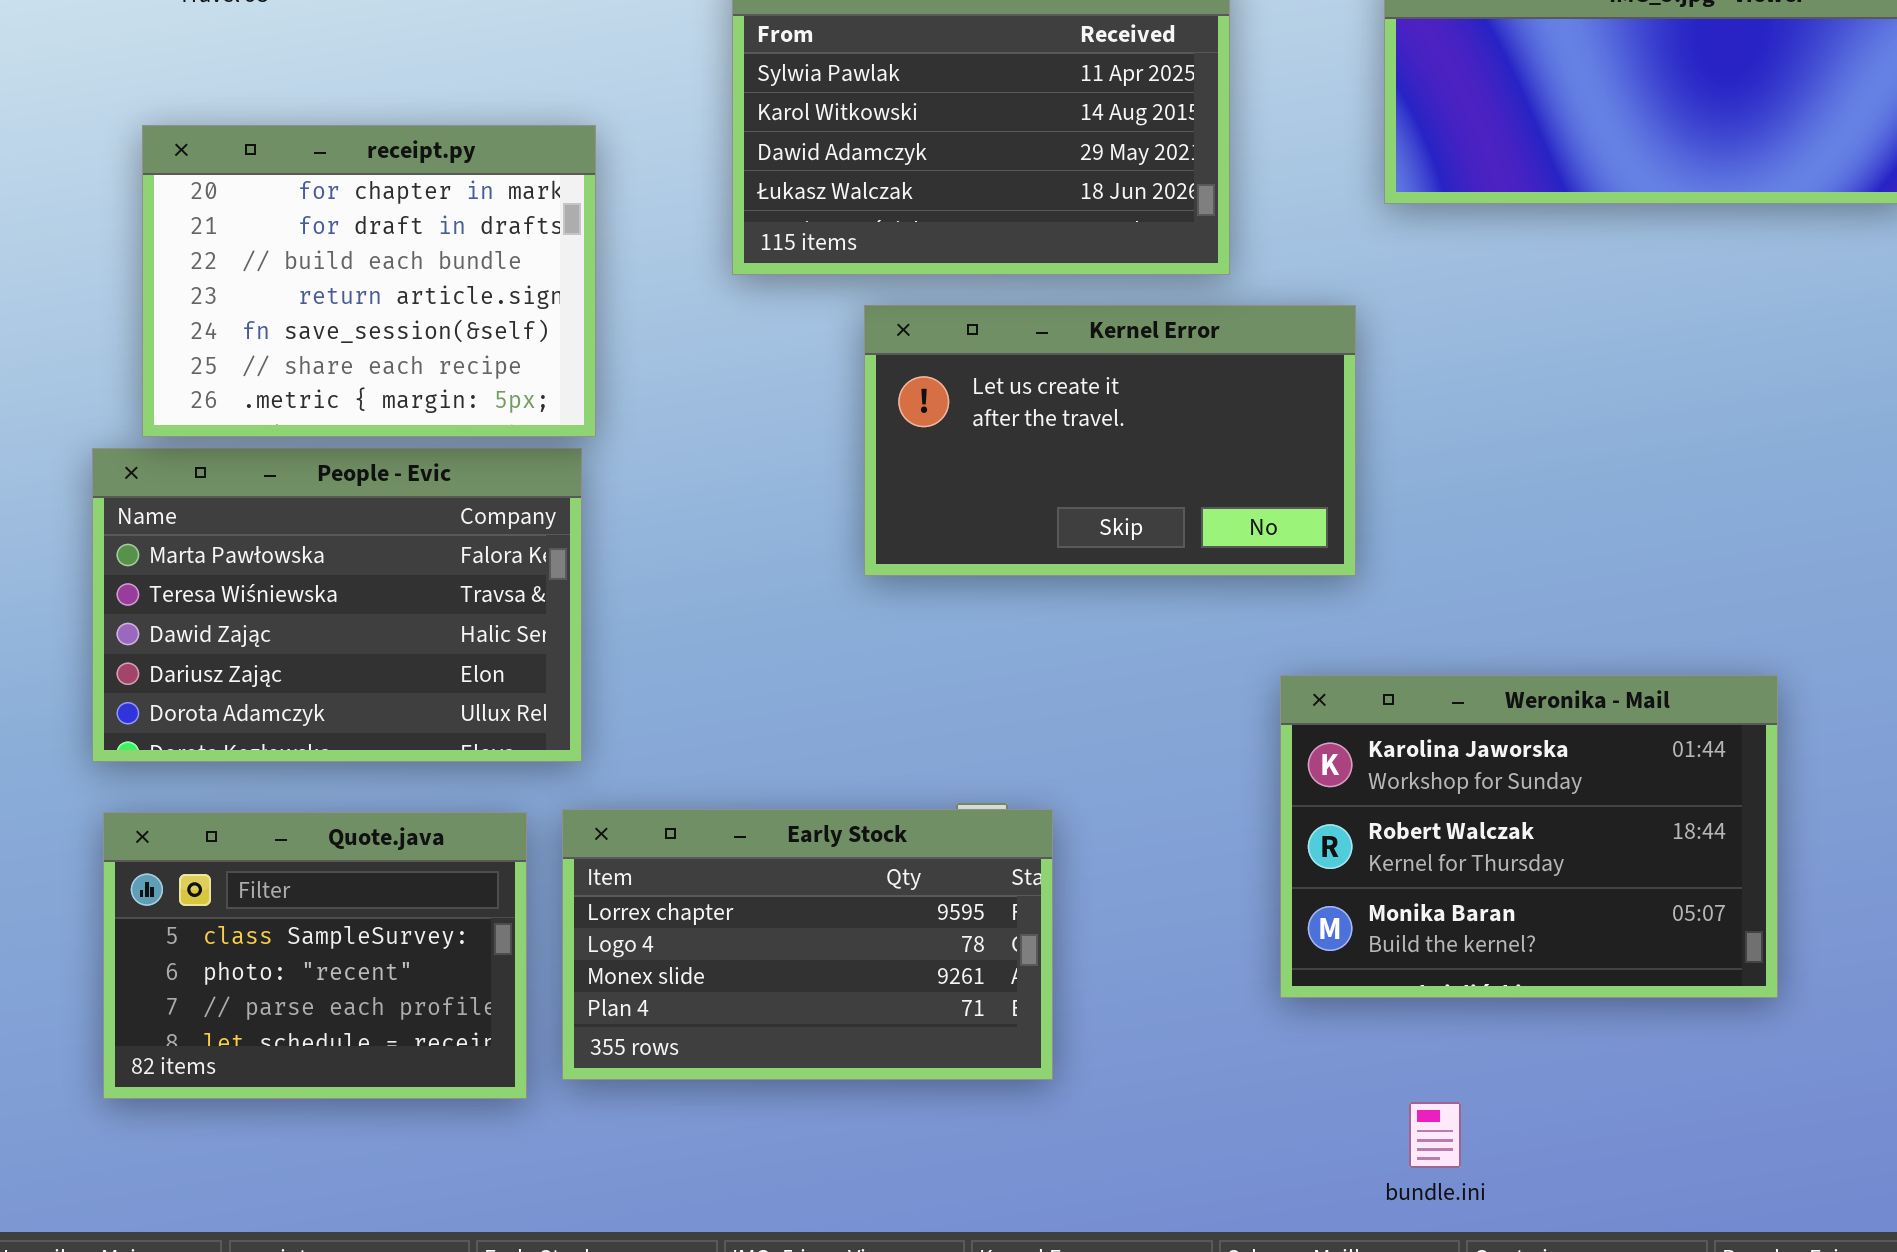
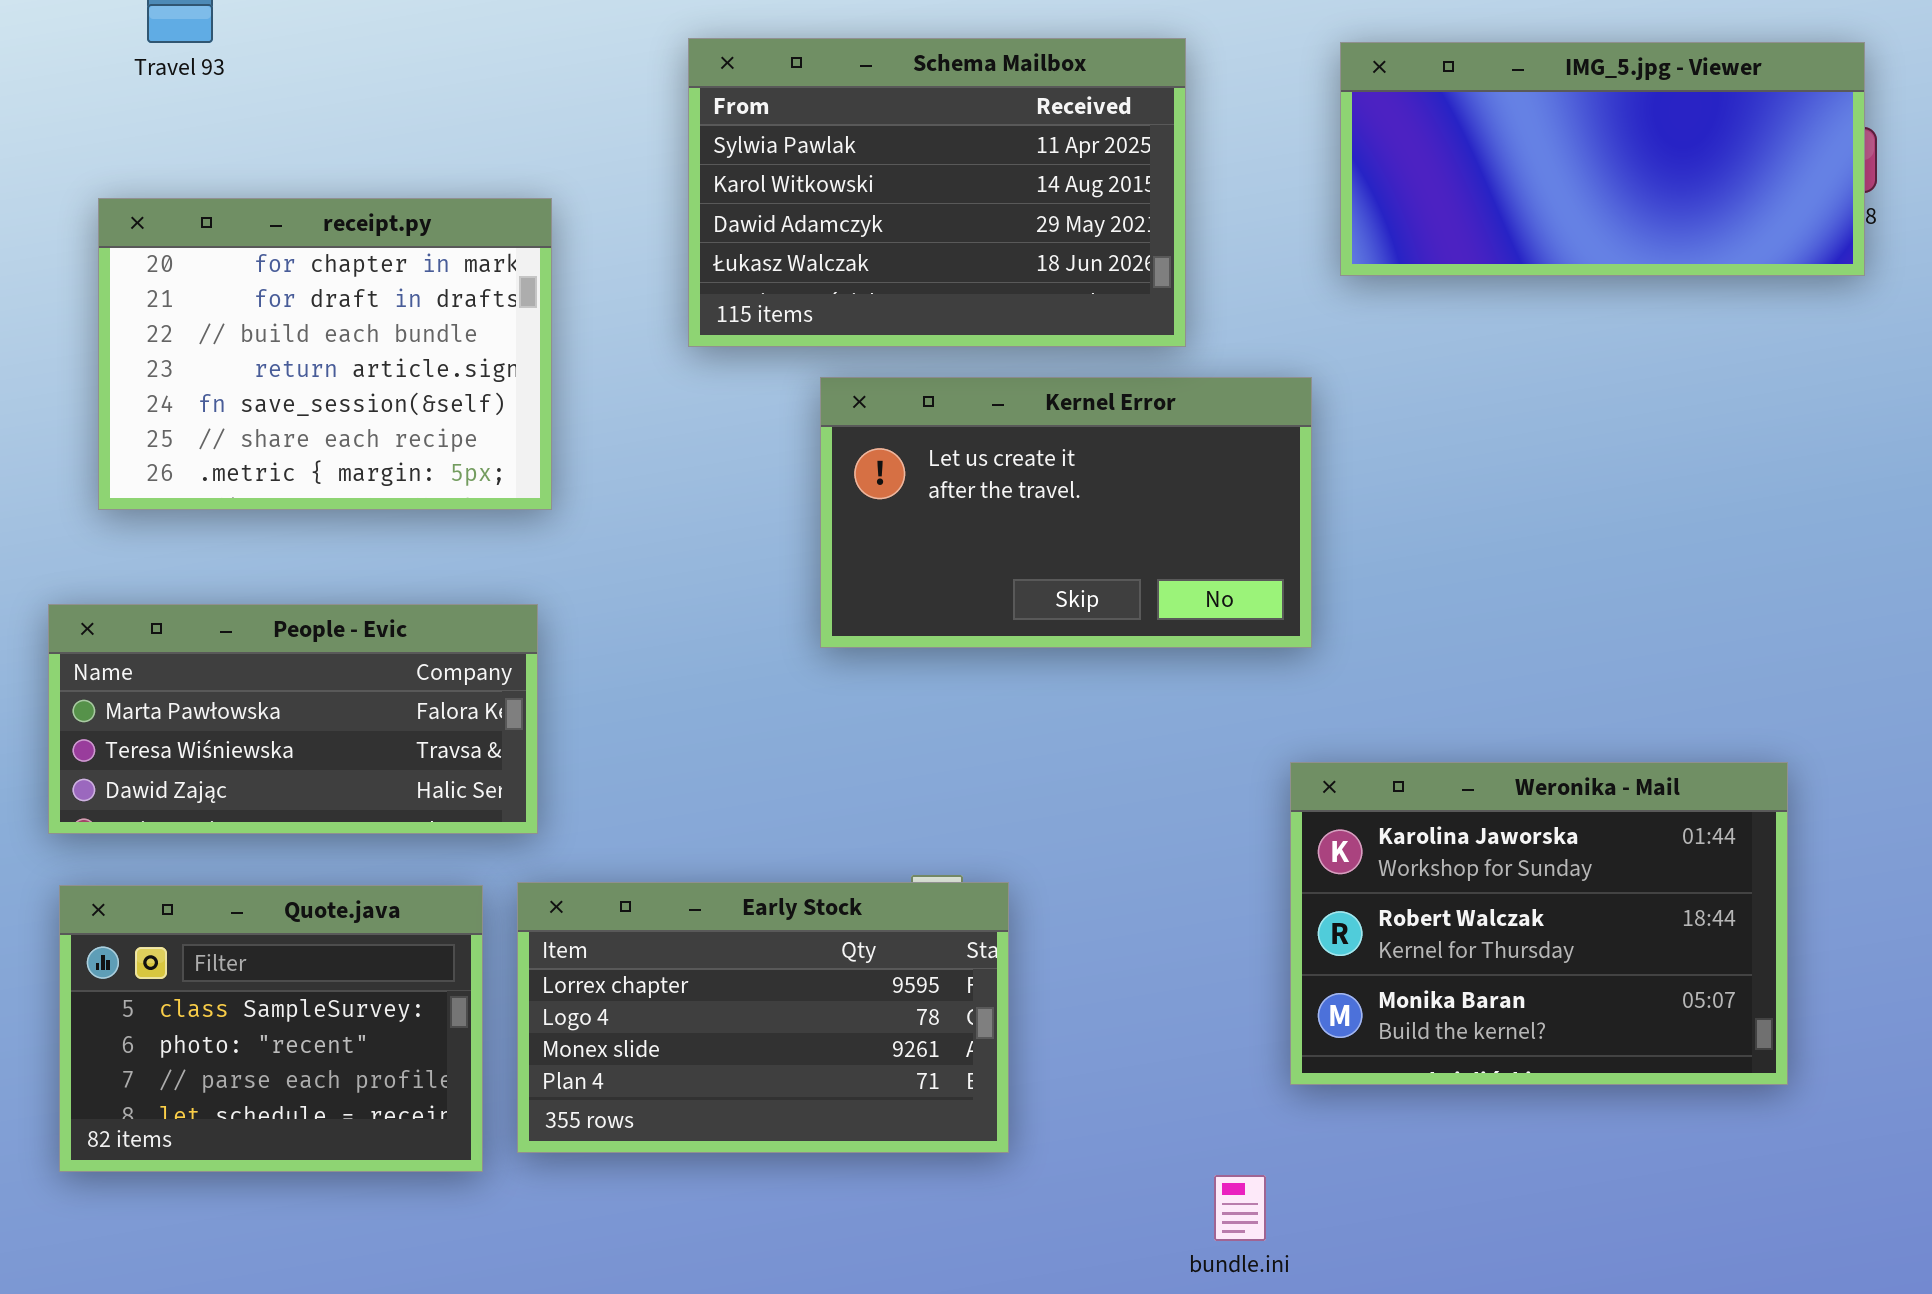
People - Evic: [92,448,582,762] -> [48,604,538,834], resized
Weronika - Mail: [1280,675,1778,998] -> [1290,762,1788,1085], moved
bundle.ini: [1409,1102,1461,1168] -> [1214,1175,1266,1241], moved

